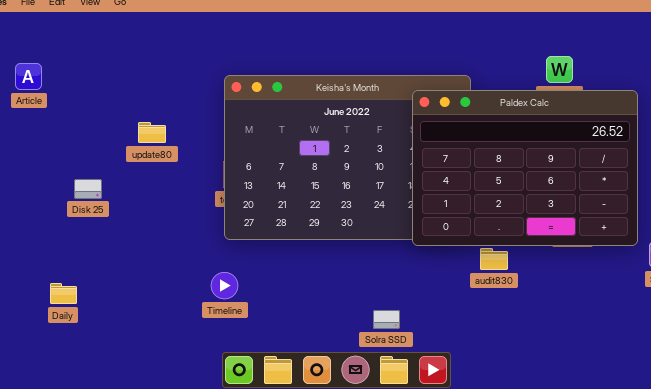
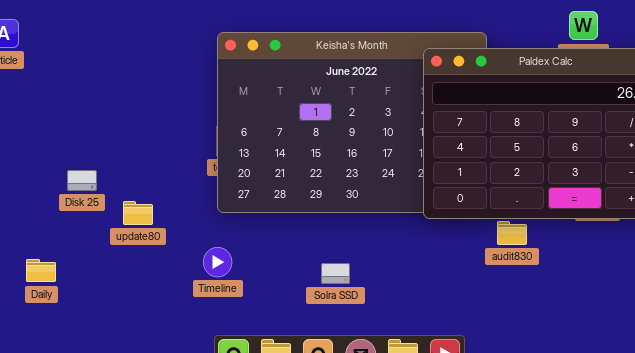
update80: [138,122,166,143] -> [123,201,153,225], moved
Disk 25: [74,179,102,199] -> [67,170,97,191], moved
Solra SSD: [373,310,400,329] -> [321,263,350,284], moved

